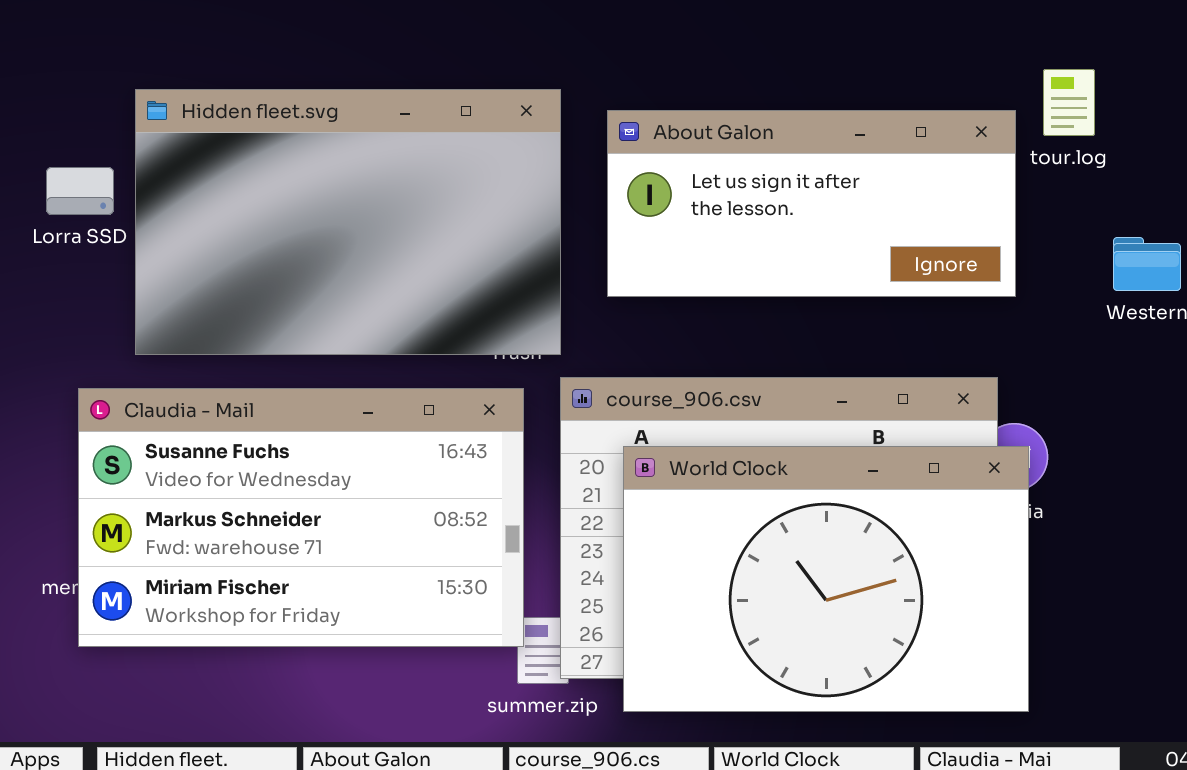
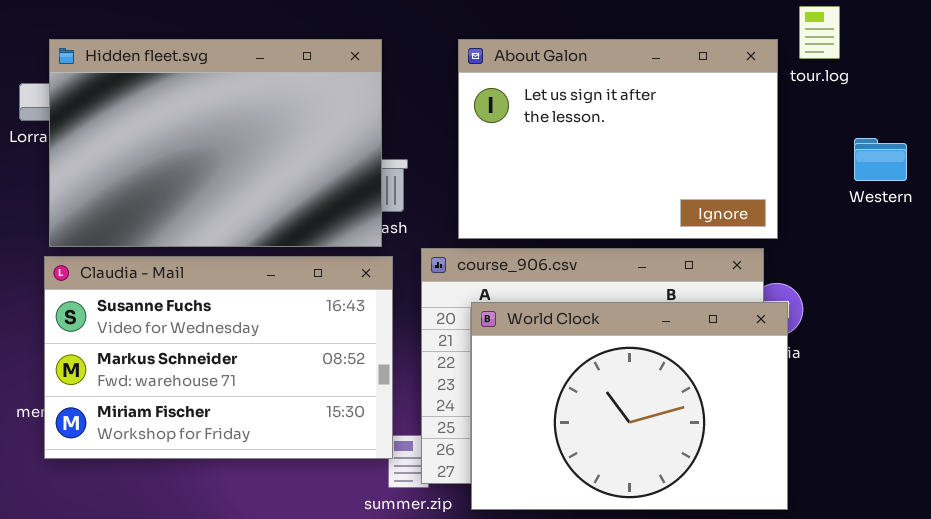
Hidden fleet.svg: [135,89,561,355] -> [49,39,382,247], moved
About Galon: [607,110,1016,297] -> [458,39,778,239], resized

